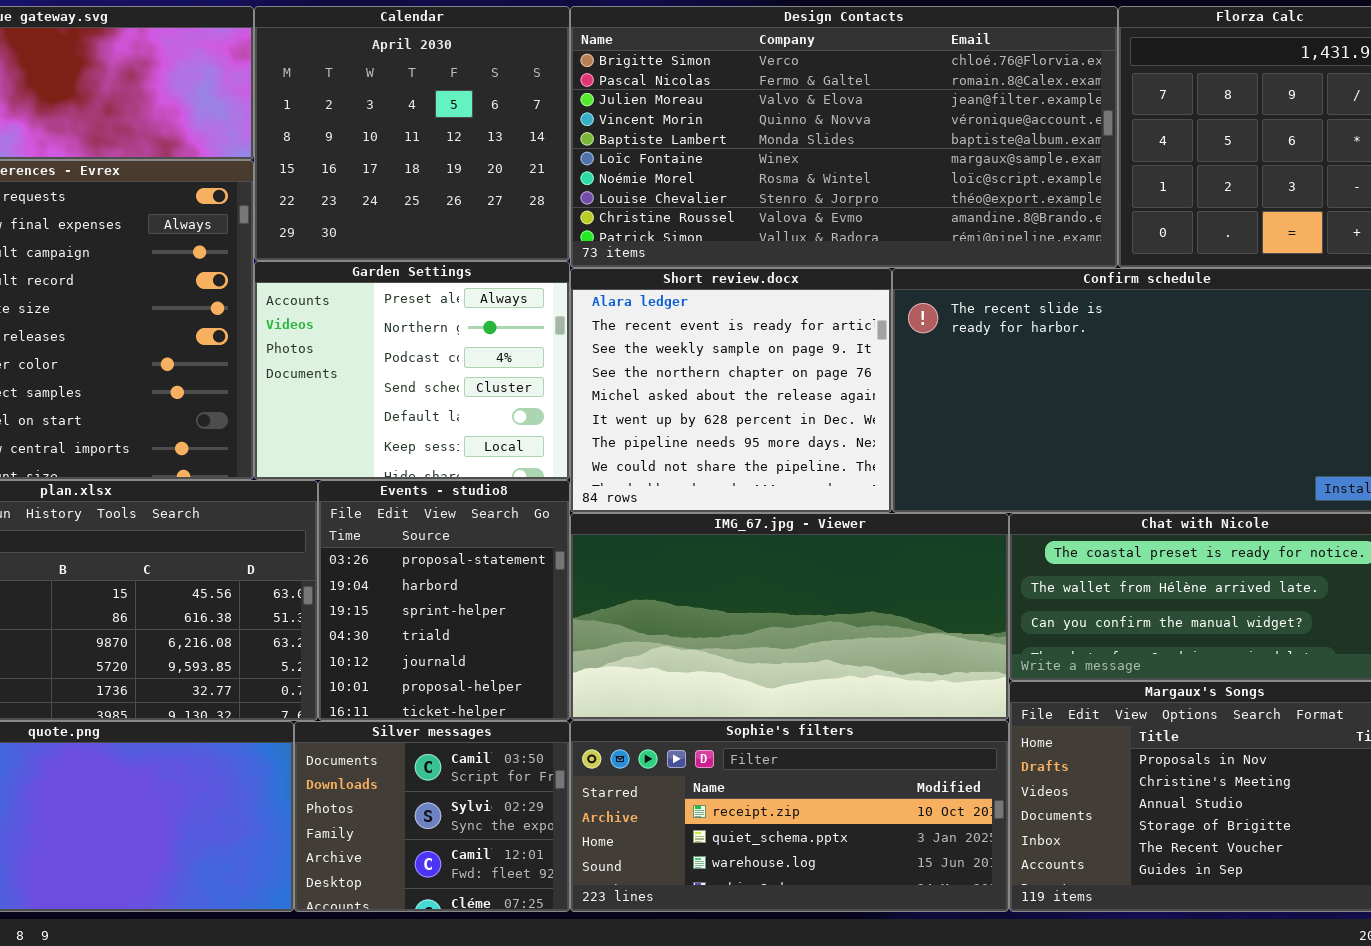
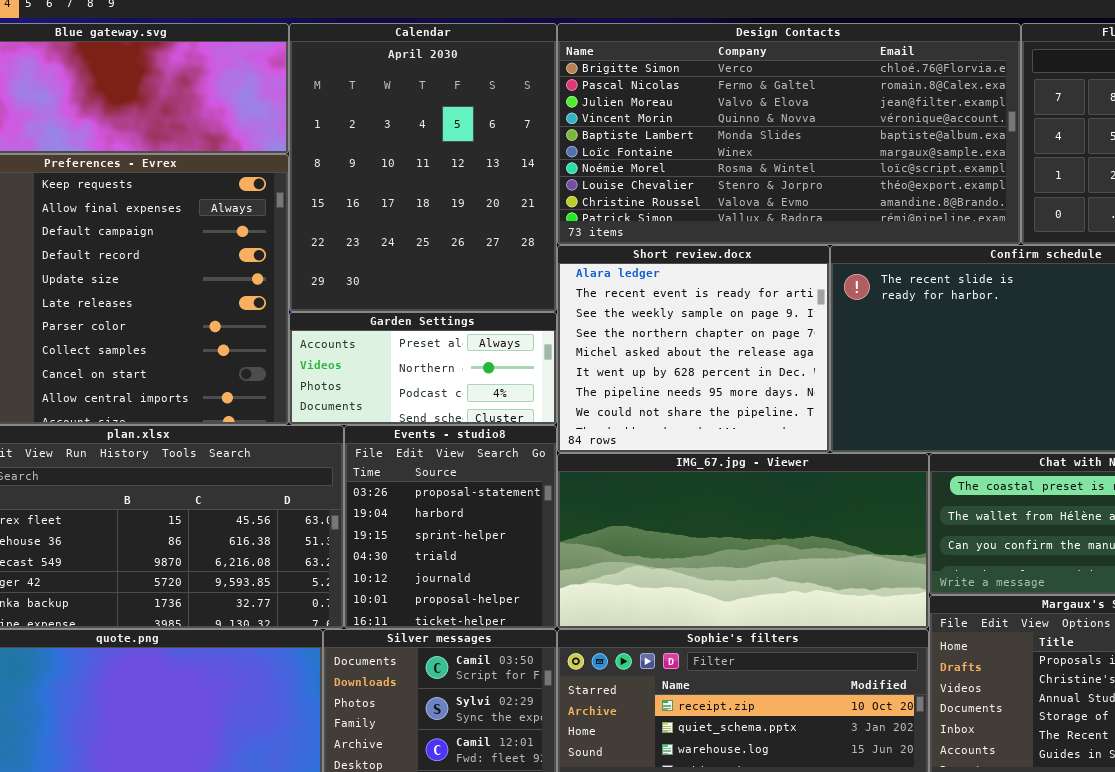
Calendar: [254,6,570,261] -> [289,23,557,312], resized
Garden Settings: [254,261,570,480] -> [289,312,557,425], resized

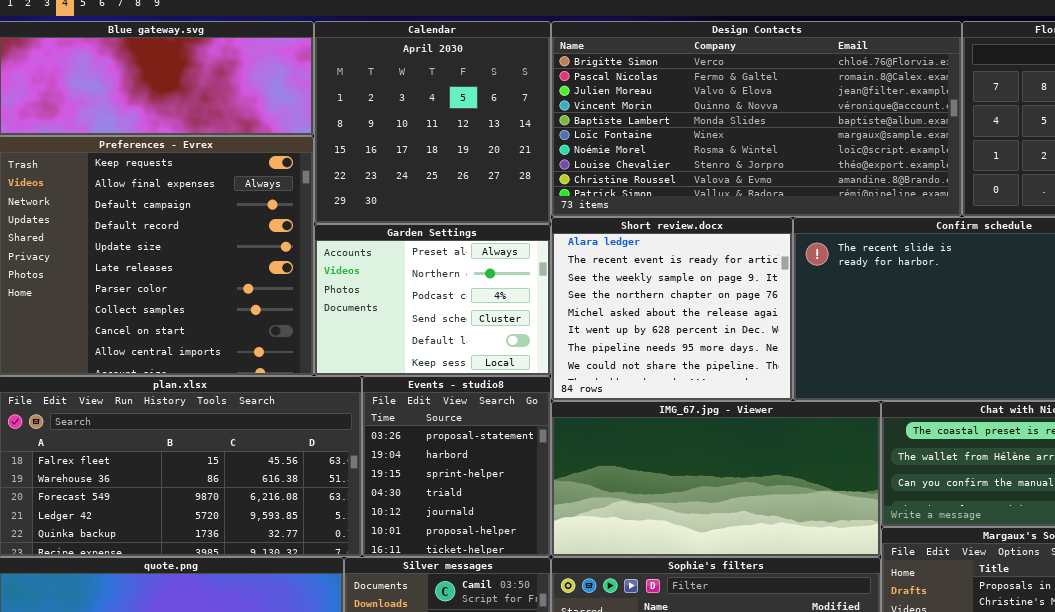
Calendar: [289,23,557,312] -> [314,21,551,224], resized
Garden Settings: [289,312,557,425] -> [314,224,551,376], resized

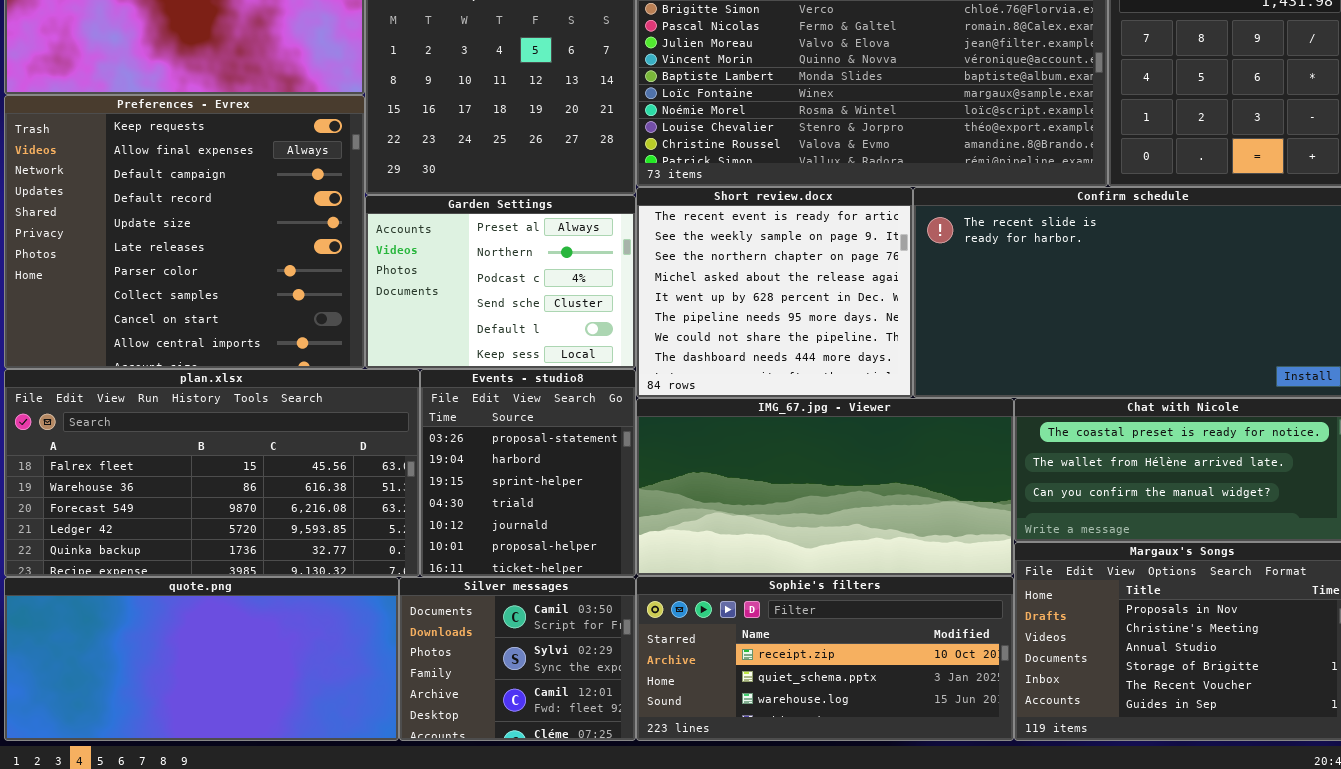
Short review.docx: [551,217,793,401] -> [636,187,913,398], scrolled down 1 row

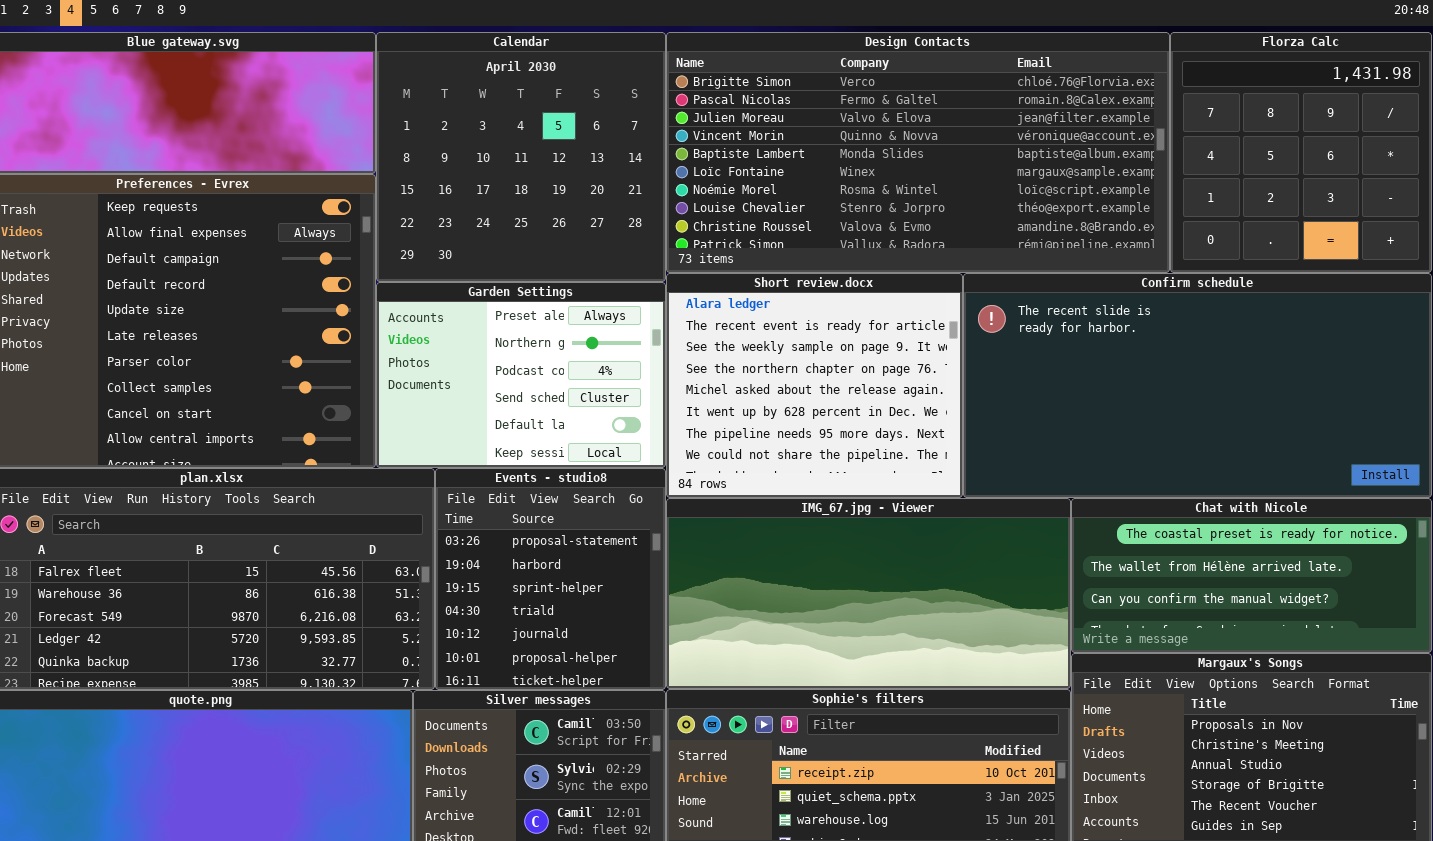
Short review.docx: [636,187,913,398] -> [666,273,963,498], scrolled up 1 row

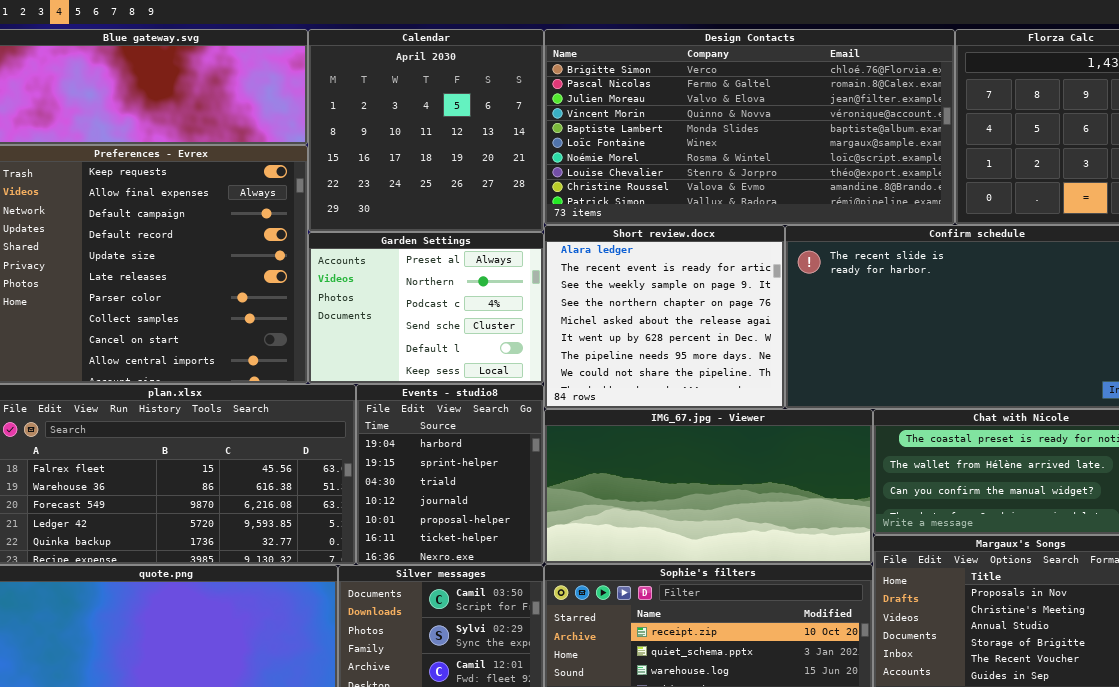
Events - studio8: [435,468,666,690] -> [356,384,544,565], scrolled down 1 row

